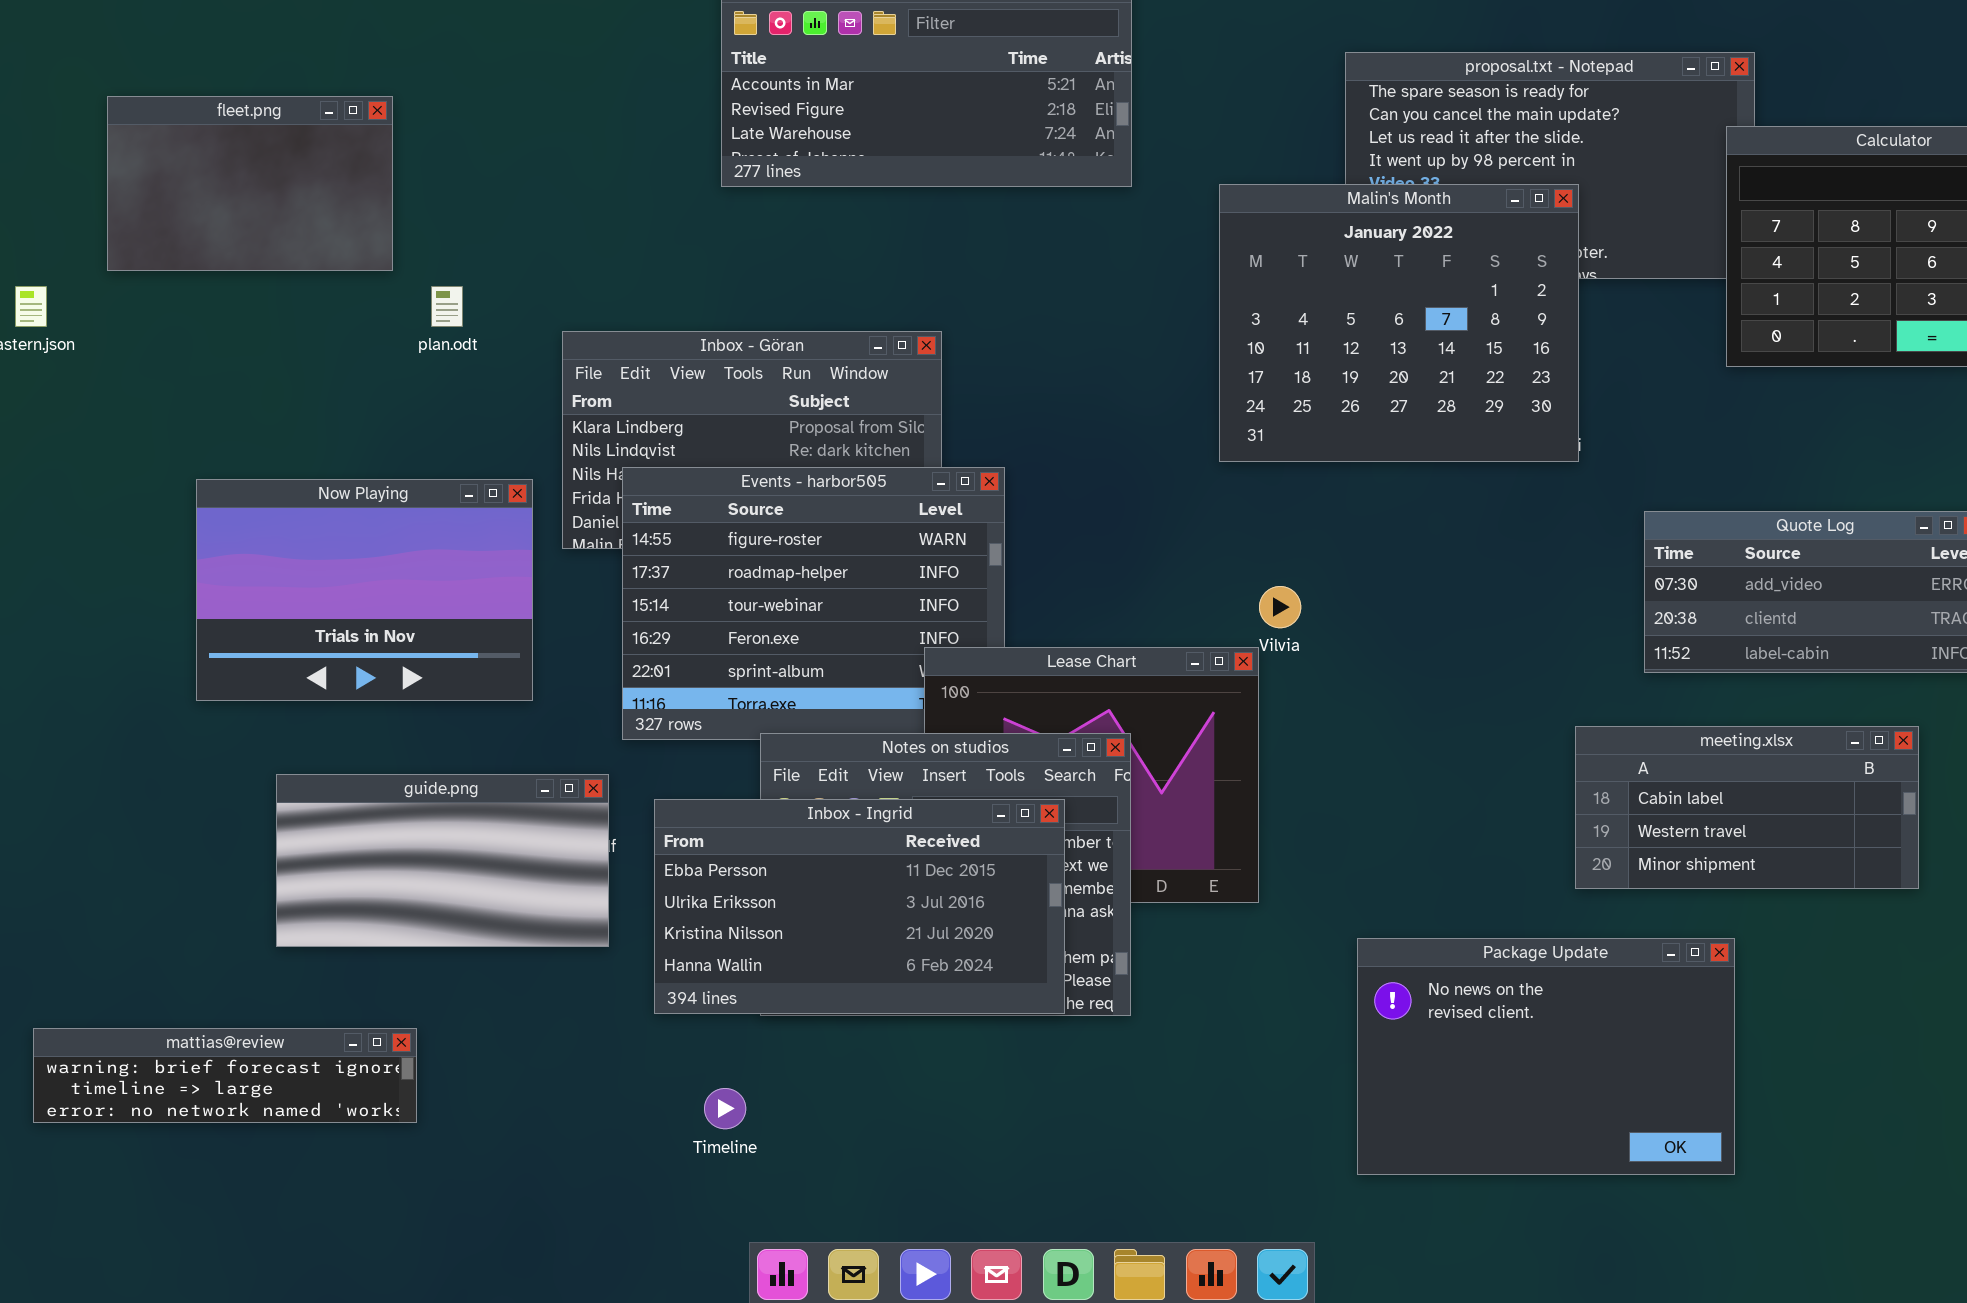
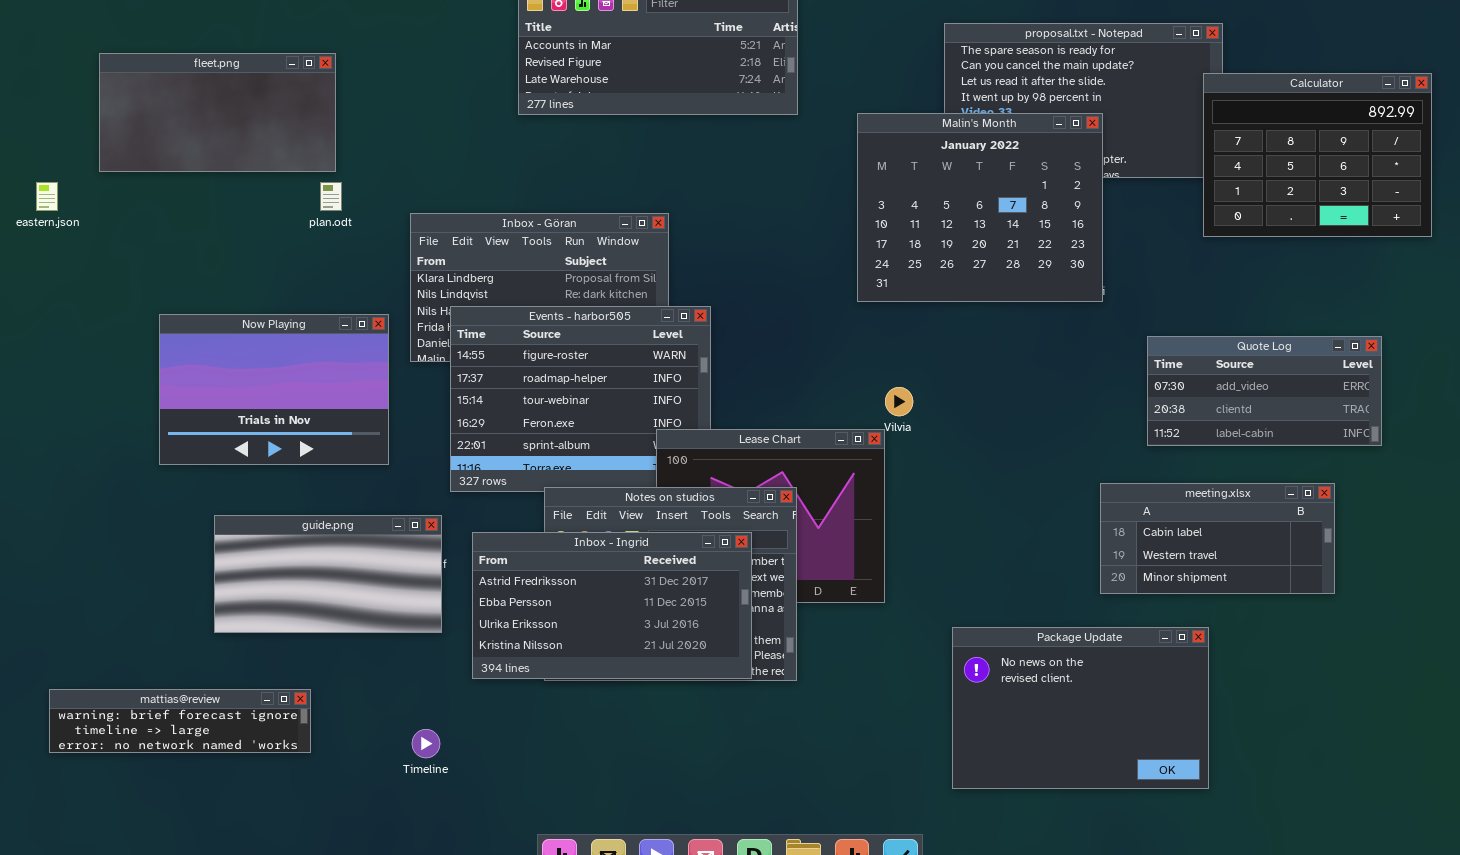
fleet.png: [107,96,393,271] -> [99,53,336,172], resized
Inbox - Ingrid: [654,799,1065,1014] -> [472,532,752,679], scrolled up 1 row
Timeline: [704,1088,746,1129] -> [412,729,440,758], moved

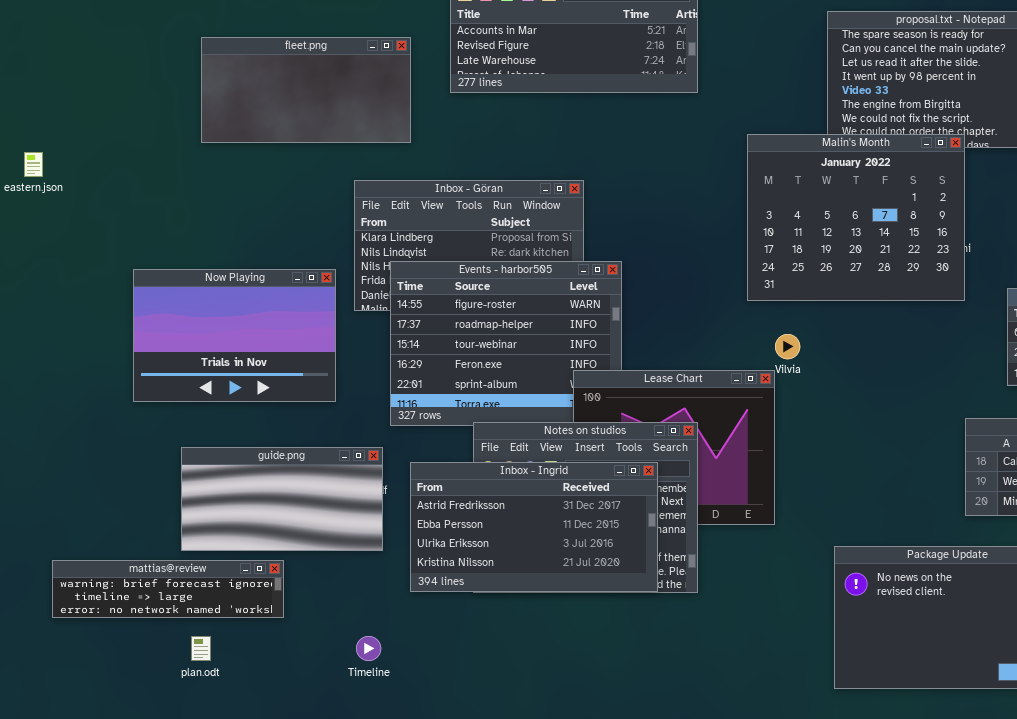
fleet.png: [99,53,336,172] -> [201,37,411,143], moved
Malin's Month: [857,113,1103,302] -> [747,134,965,301], moved
plan.odt: [320,182,342,211] -> [191,636,211,661], moved
mattias@review: [49,689,311,753] -> [52,560,284,618], moved

